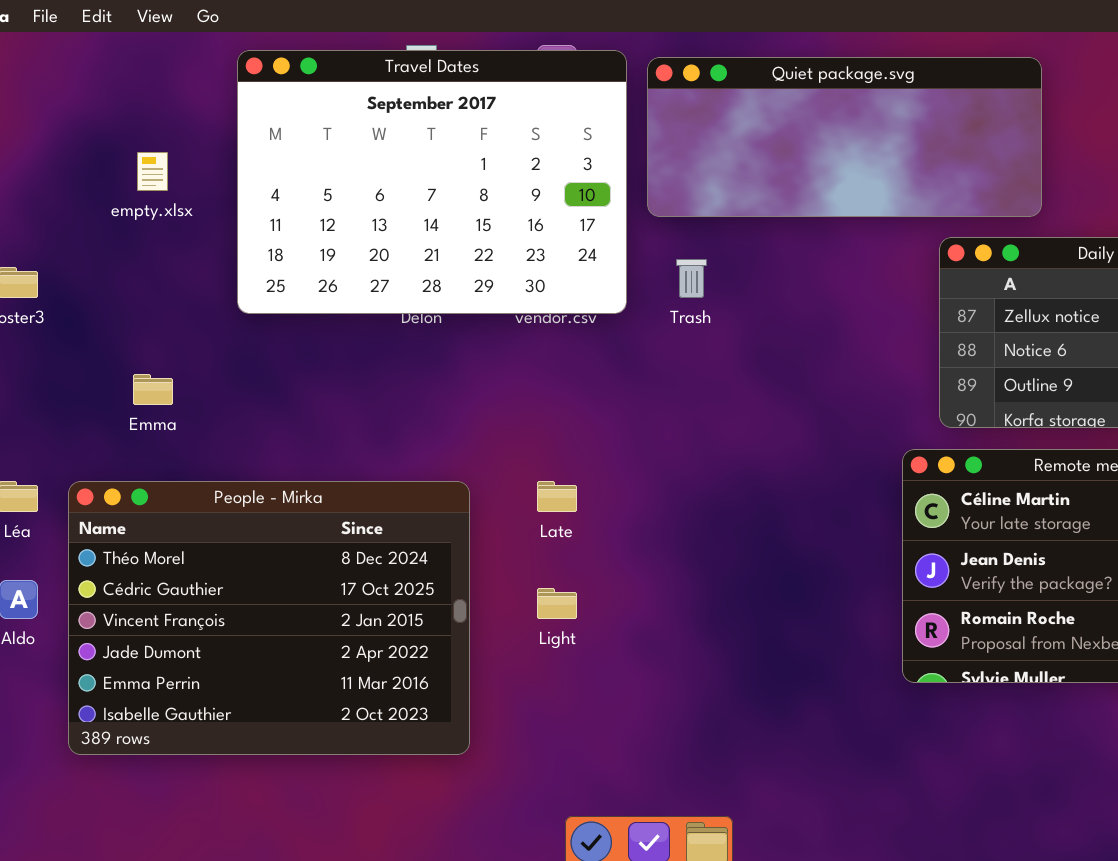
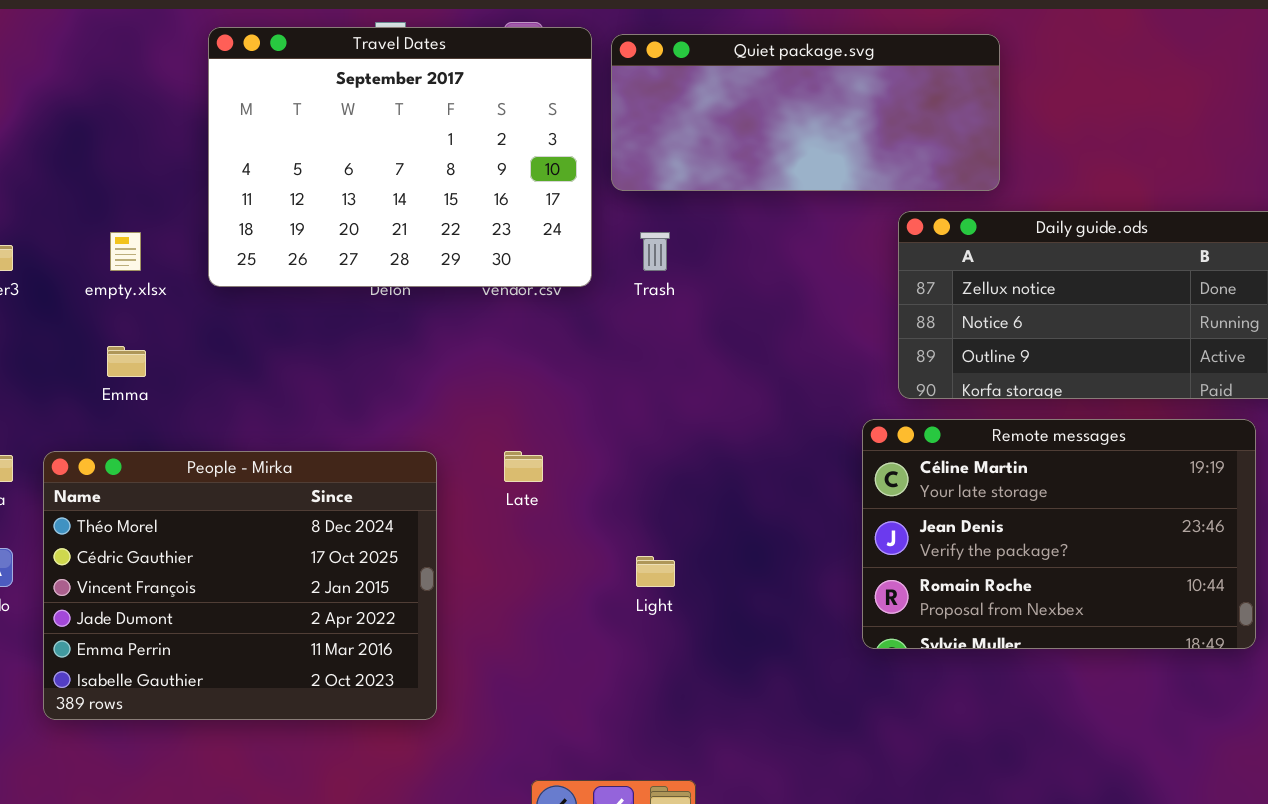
empty.xlsx: [137,152,168,191] -> [110,232,141,271], moved
Light: [537,588,577,619] -> [636,556,675,587], moved

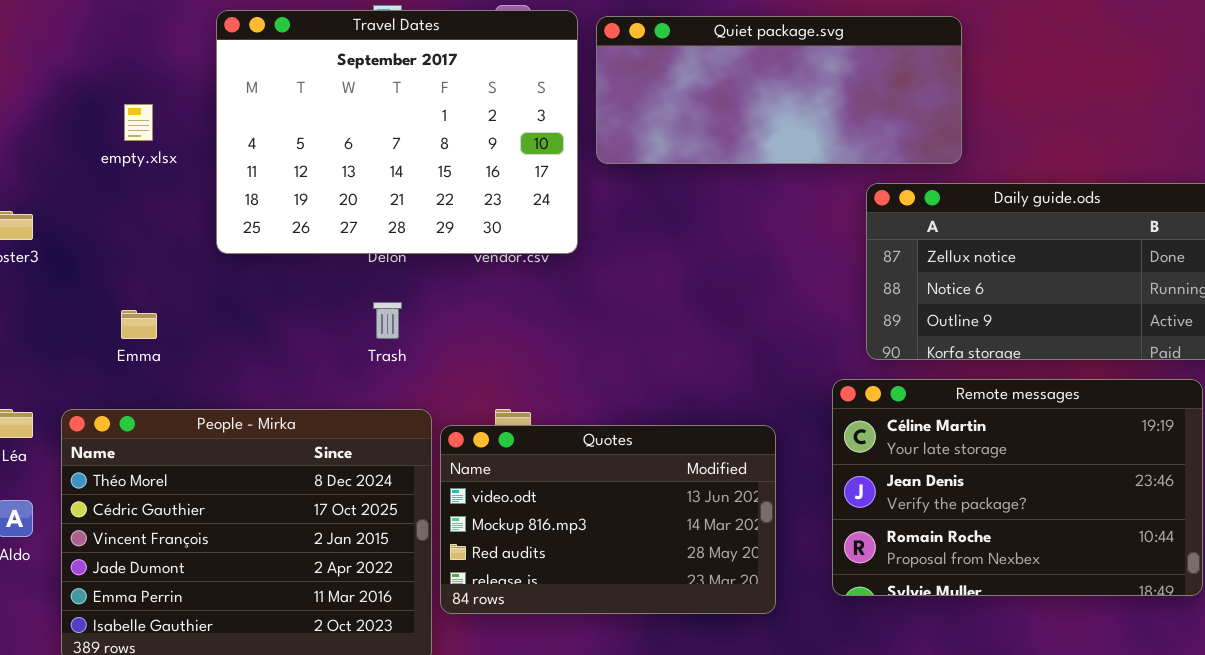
empty.xlsx: [110,232,141,271] -> [124,104,153,141], moved
Trash: [640,232,670,271] -> [373,302,402,339], moved
Quotes: none -> [440,425,776,614], opened

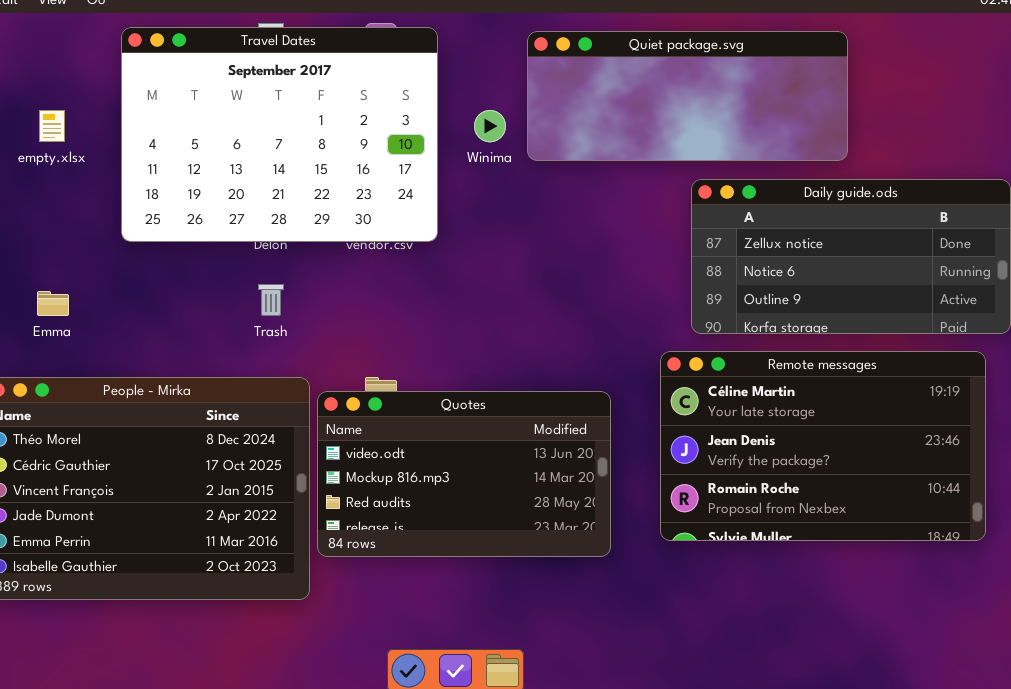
Quiet package.svg: [596,16,962,164] -> [527,31,848,161], moved

